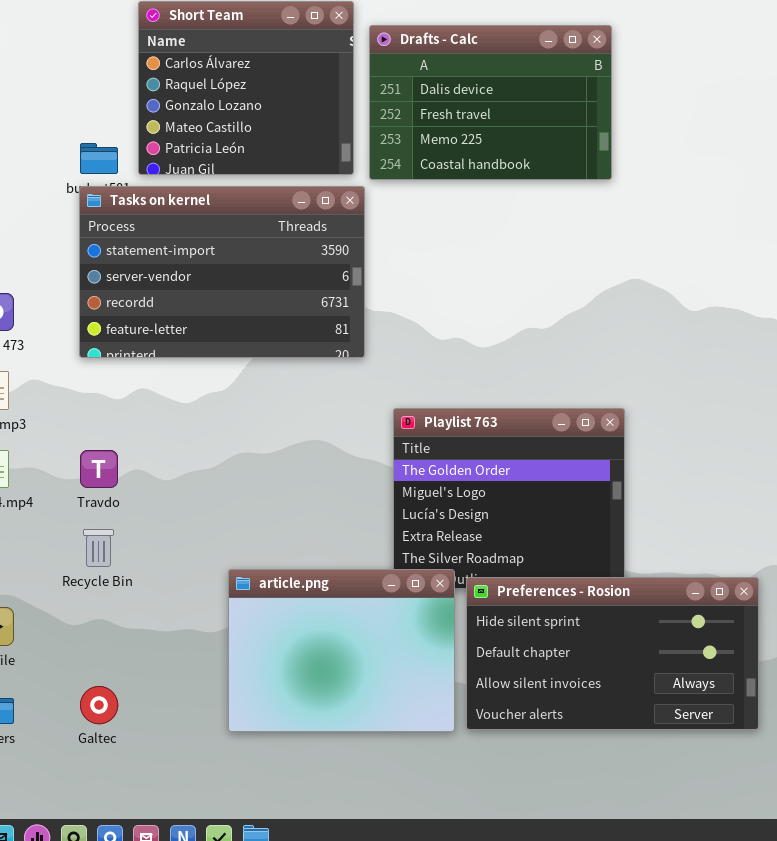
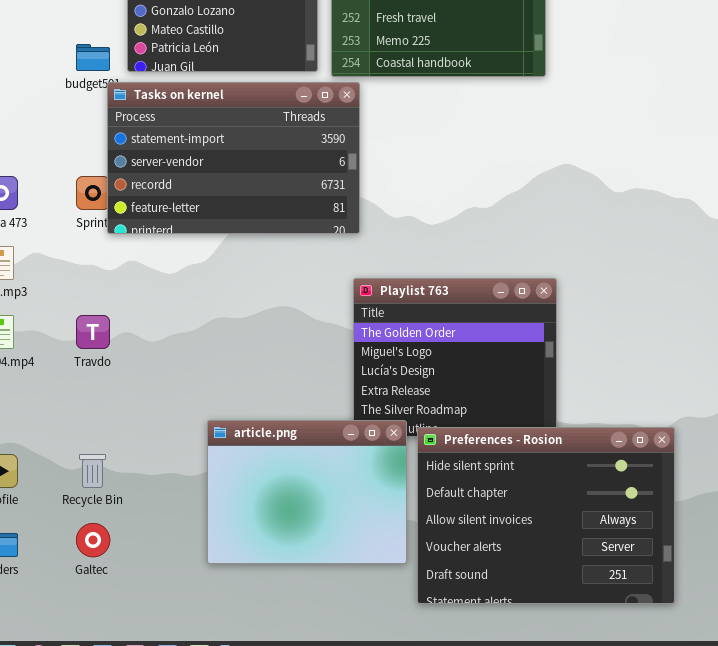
Tasks on kernel: [79,186,365,358] -> [107,82,360,234], moved
Recycle Bin: [83,529,114,567] -> [79,454,106,488], moved
Preferences - Rosion: [466,577,759,730] -> [417,427,675,604], resized

